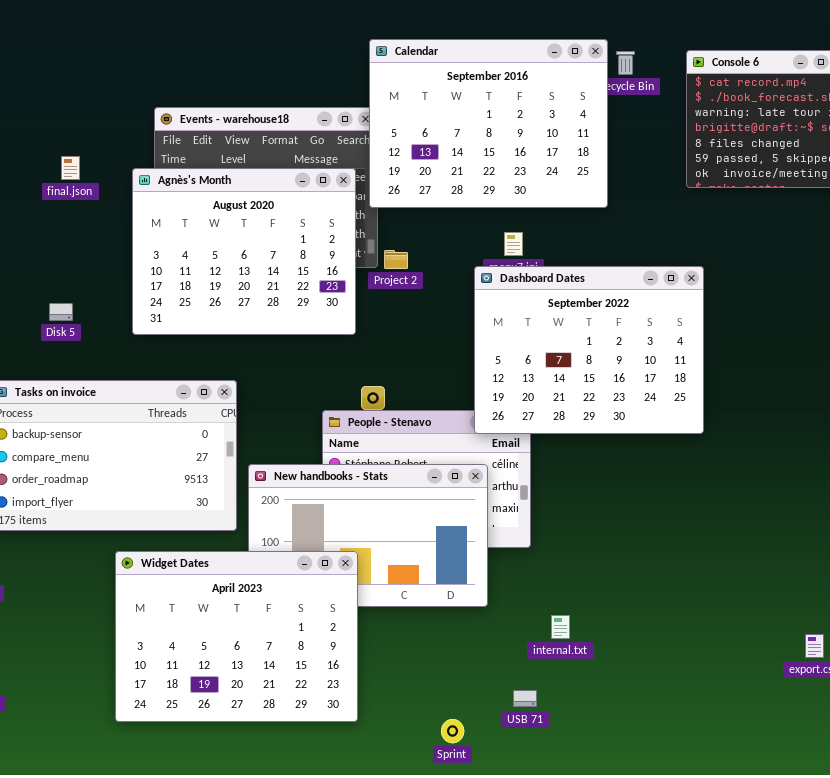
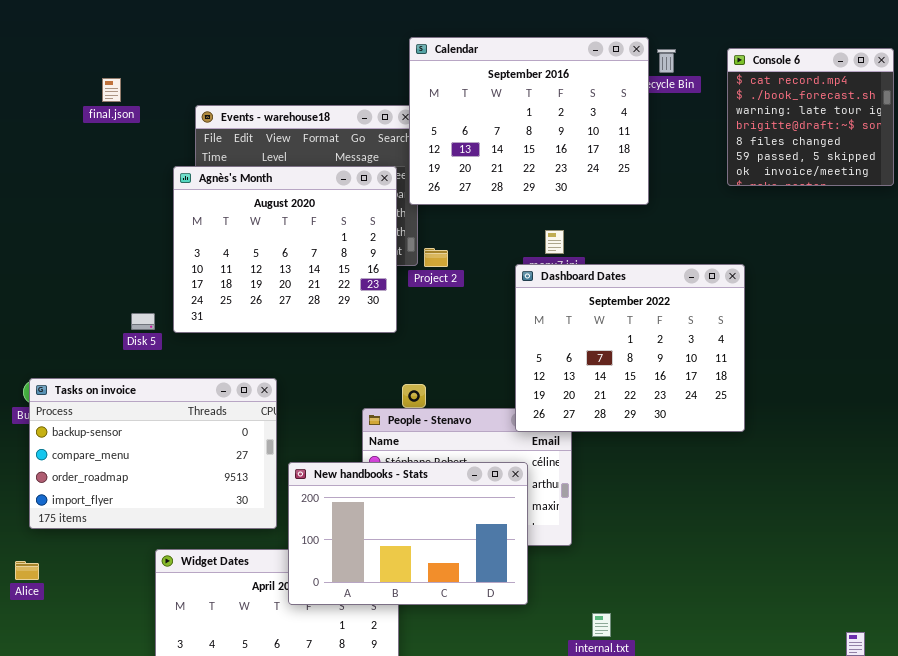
final.json: [61,156,80,180] -> [102,78,121,102], moved
Disk 5: [49,303,73,321] -> [131,313,155,330], moved
New handbooks - Stats: [248,464,488,607] -> [288,462,528,605], raised

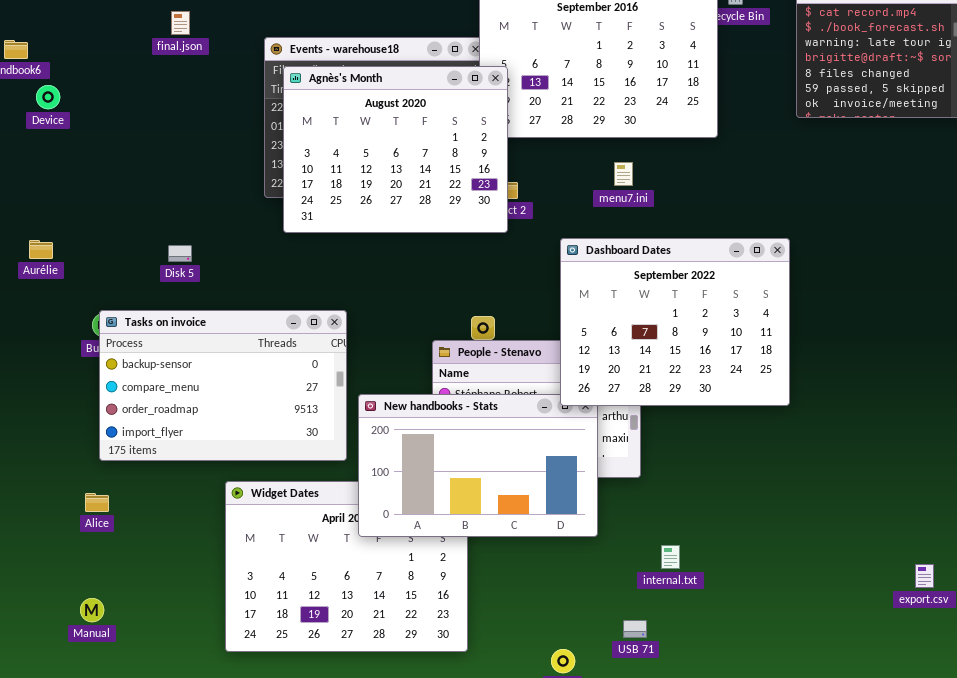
Agnès's Month: [173,166,397,333] -> [283,66,508,233], moved
Dashboard Dates: [515,264,745,432] -> [560,238,790,406], moved
Disk 5: [131,313,155,330] -> [168,245,192,262], moved

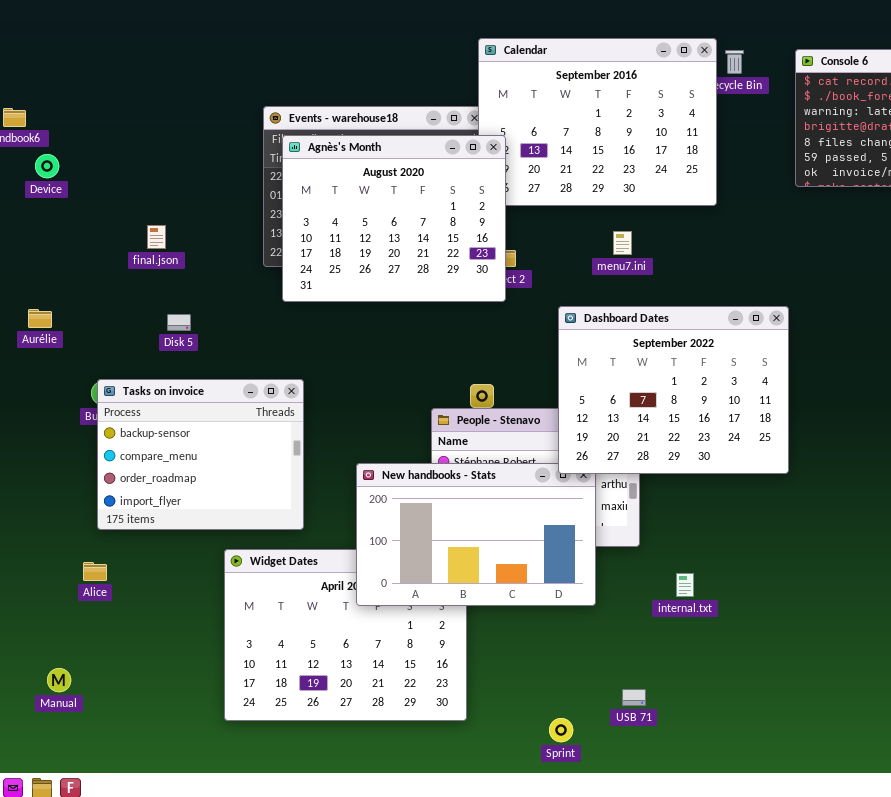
final.json: [171,11,190,35] -> [147,225,166,249], moved
Tasks on invoice: [99,310,347,461] -> [97,379,304,530], resized
internal.txt: [661,545,680,569] -> [676,573,694,597], moved
Manual: [80,598,104,622] -> [47,668,71,692], moved

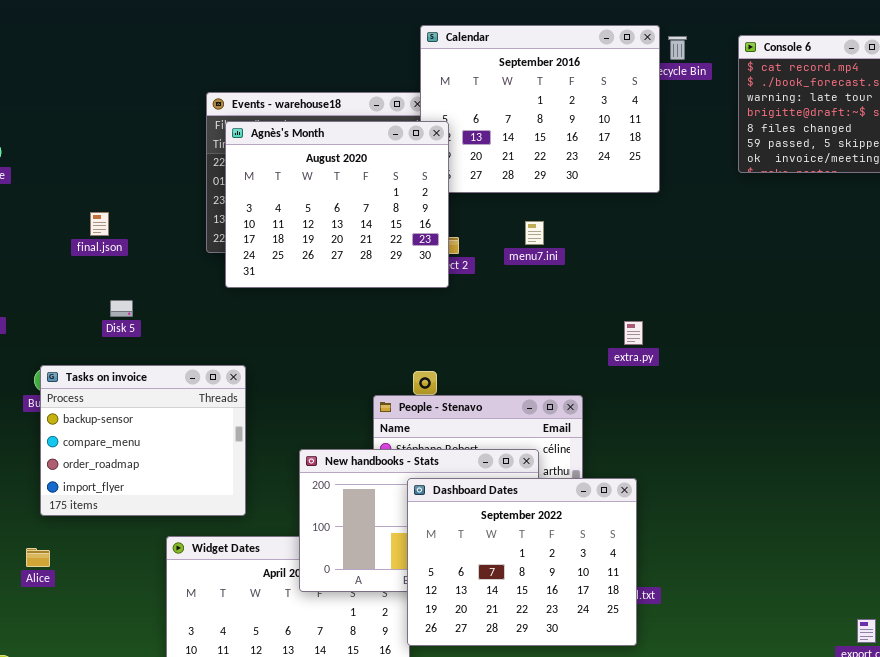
menu7.ini: [613,231,632,255] -> [525,221,544,245], moved
Dashboard Dates: [558,306,789,474] -> [407,478,637,646], moved

